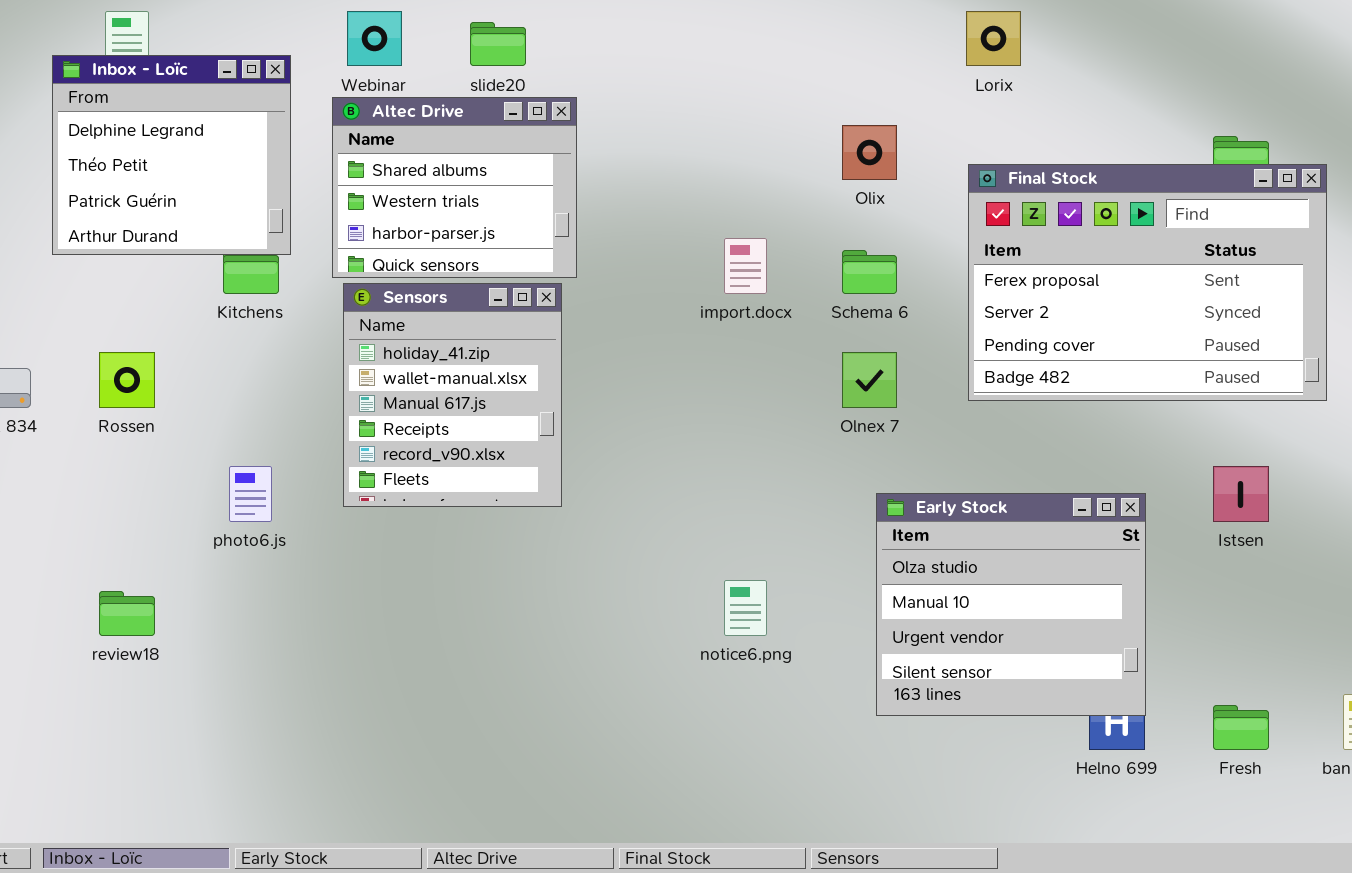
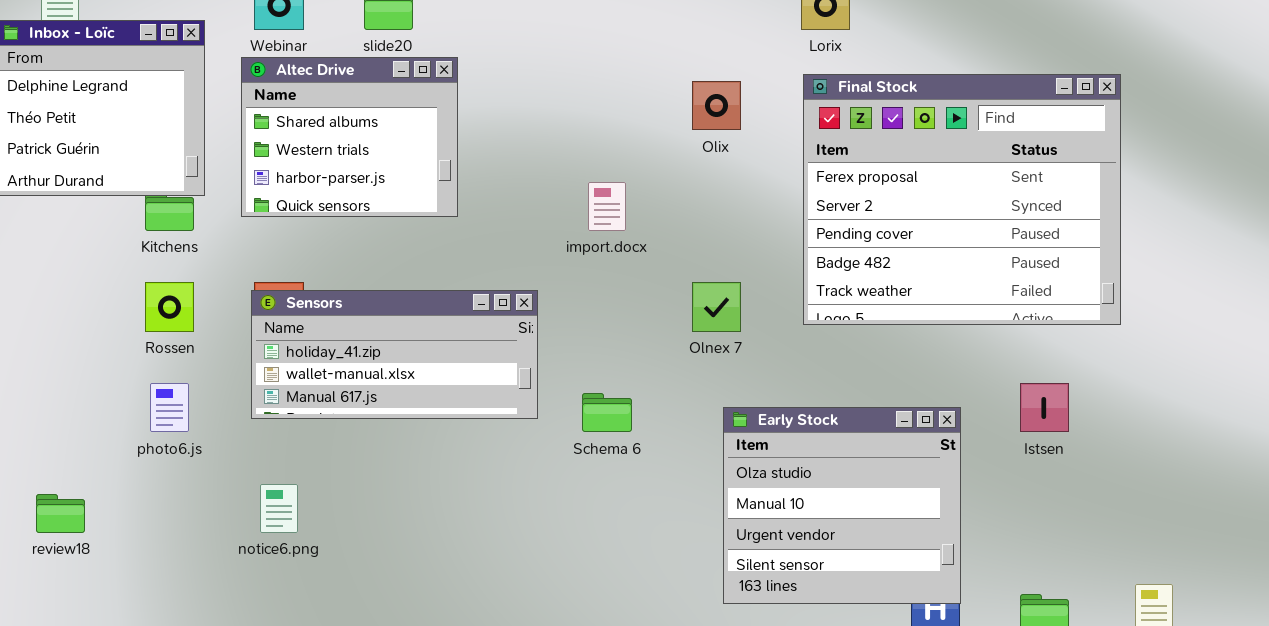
Final Stock: [968,164,1327,401] -> [803,74,1121,325], resized
Schema 6: [842,250,897,294] -> [582,393,632,432], moved
Sensors: [343,283,562,507] -> [251,290,538,419], resized
Rossen: [99,352,155,408] -> [145,282,194,332], moved
notice6.png: [724,580,767,636] -> [260,484,298,533], moved

